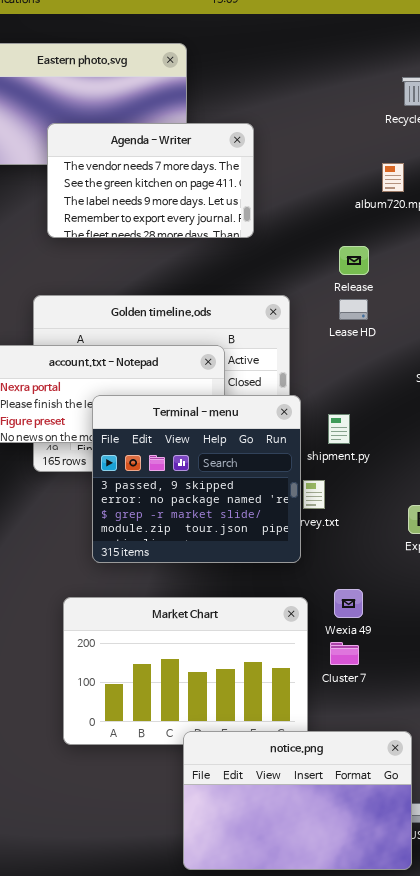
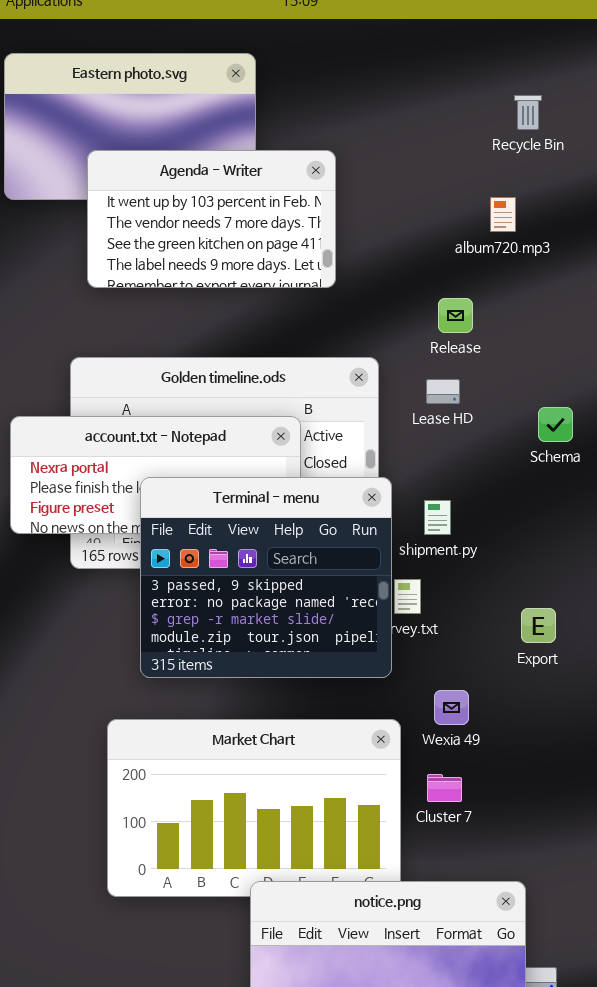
Agenda - Writer: [47,123,254,238] -> [87,150,336,288], scrolled up 1 row
Lease HD: [339,299,368,320] -> [426,379,460,404], moved
Wexia 49: [334,589,363,618] -> [434,690,469,725], moved

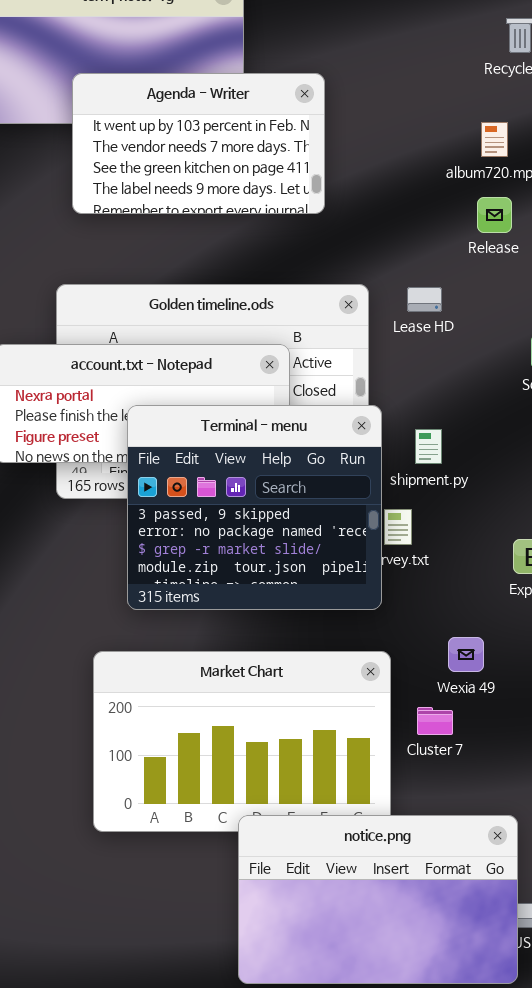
Release: [438,298,473,333] -> [477,197,512,233], moved
Lease HD: [426,379,460,404] -> [407,287,442,312], moved
Wexia 49: [434,690,469,725] -> [448,637,484,672], moved

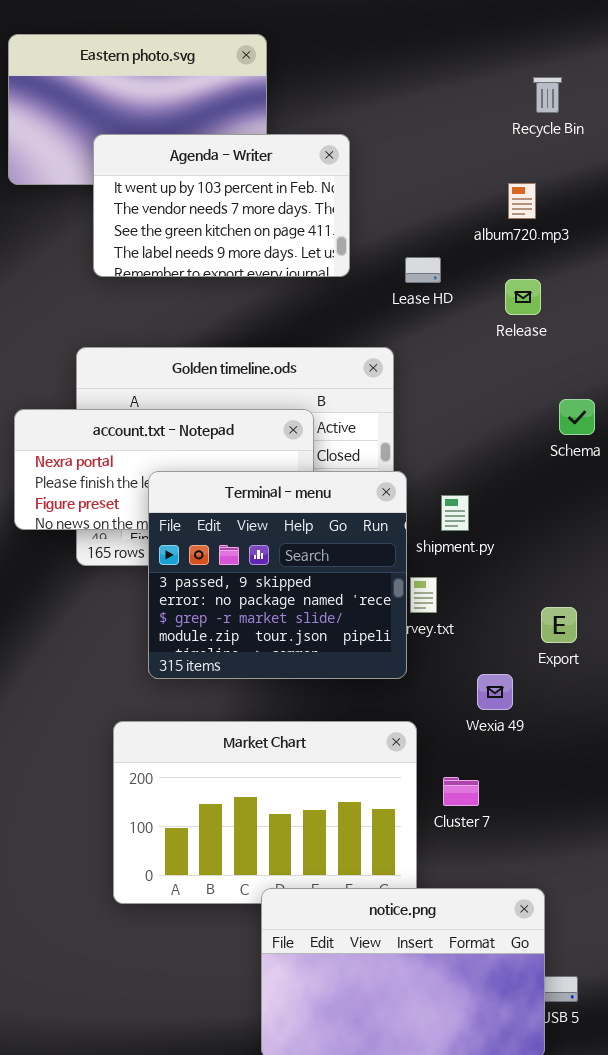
Release: [477,197,512,233] -> [505,279,541,315], moved
Lease HD: [407,287,442,312] -> [405,257,441,283], moved
Wexia 49: [448,637,484,672] -> [477,674,513,710], moved

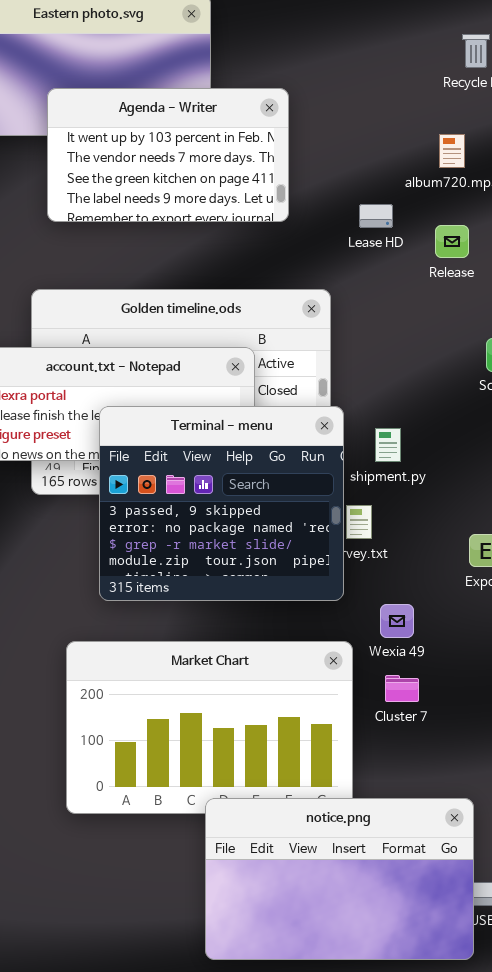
Lease HD: [405,257,441,283] -> [359,204,393,228], moved
Wexia 49: [477,674,513,710] -> [380,604,414,638], moved
Cluster 7: [443,777,479,806] -> [385,675,419,702], moved

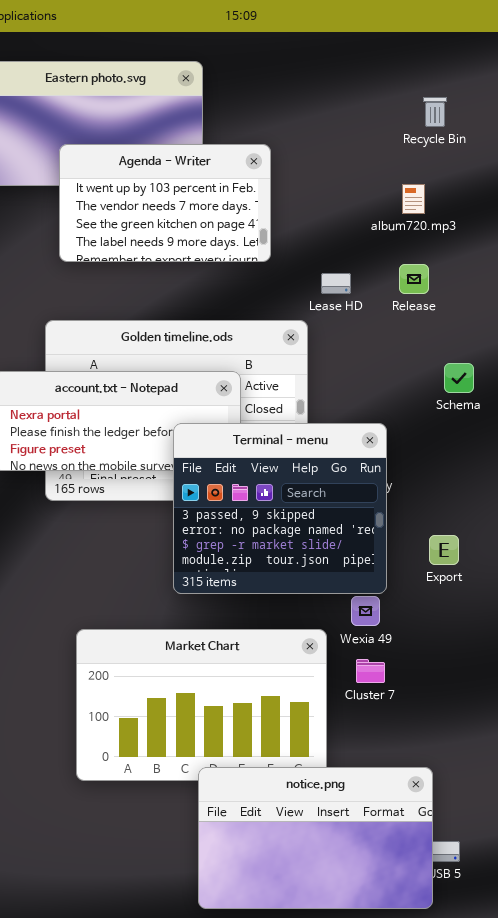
Lease HD: [359,204,393,228] -> [321,273,351,294], moved
Terminal - menu: [99,406,344,601] -> [173,423,387,594], moved

